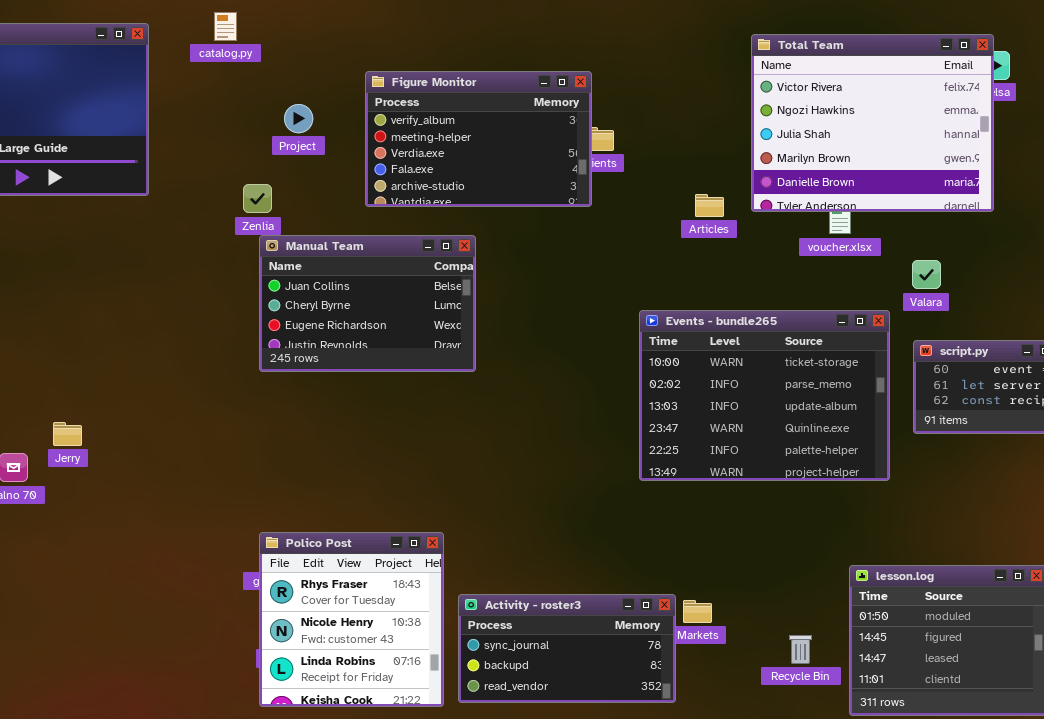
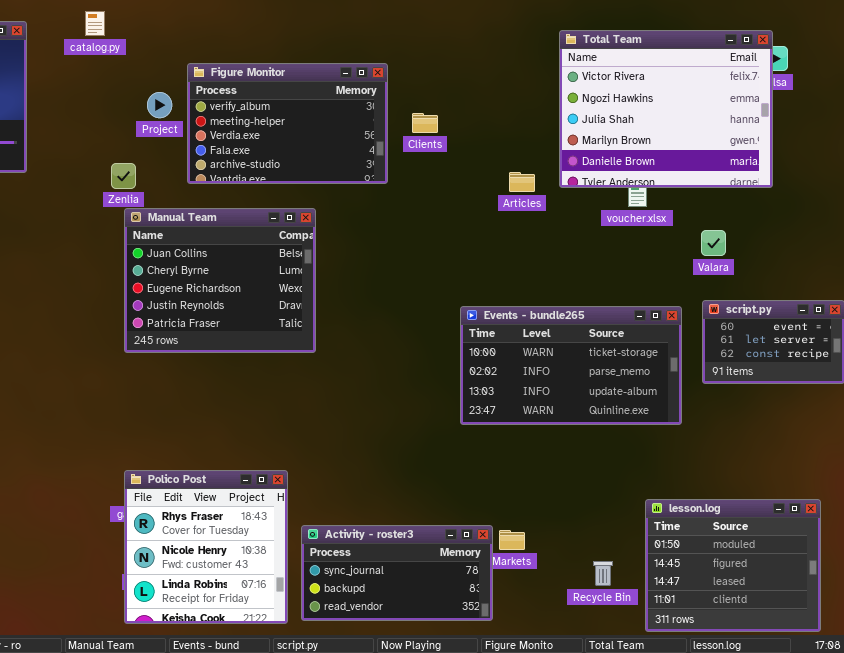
Figure Monitor: [365,71,592,207] -> [187,63,388,184], moved
Manual Team: [259,235,476,372] -> [124,208,316,353], resized
Events - bundle265: [639,310,890,481] -> [460,306,682,425], resized

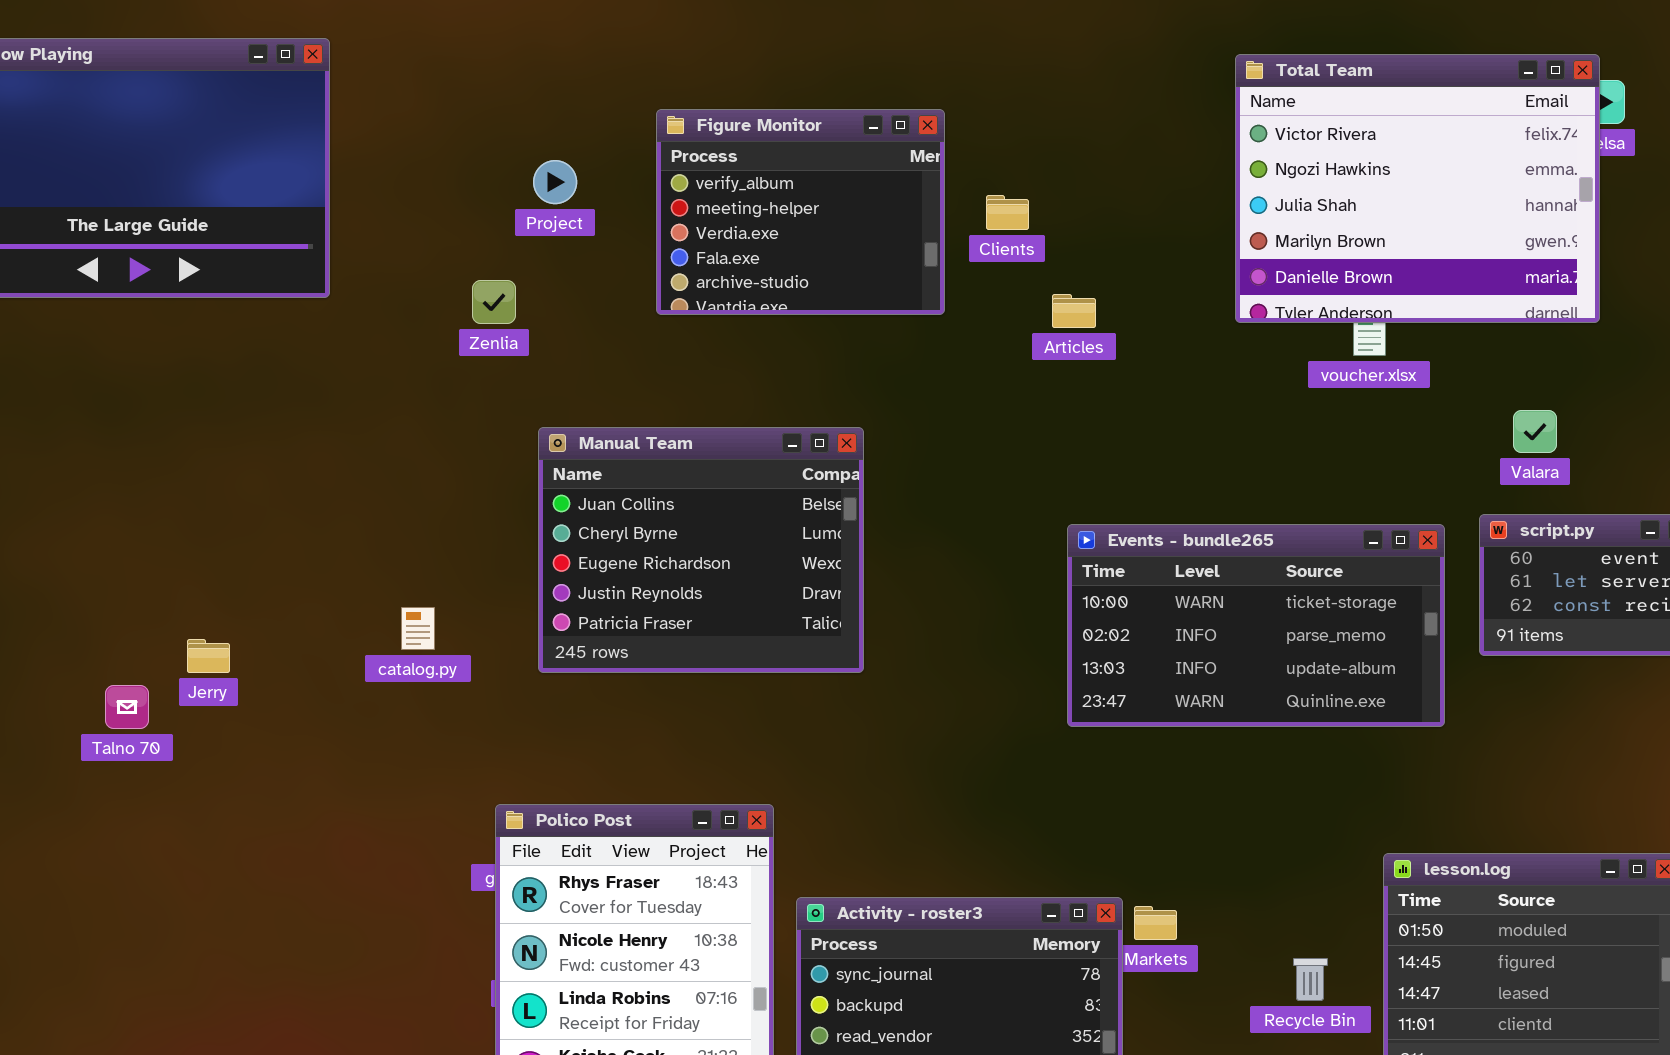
catalog.py: [85,11,105,36] -> [401,607,435,650], moved
Figure Monitor: [187,63,388,184] -> [656,109,945,315], resized
Articles: [509,172,535,192] -> [1052,294,1096,328], moved
Manual Team: [124,208,316,353] -> [538,427,864,673], moved
Valara: [701,230,726,256] -> [1513,410,1557,453], moved

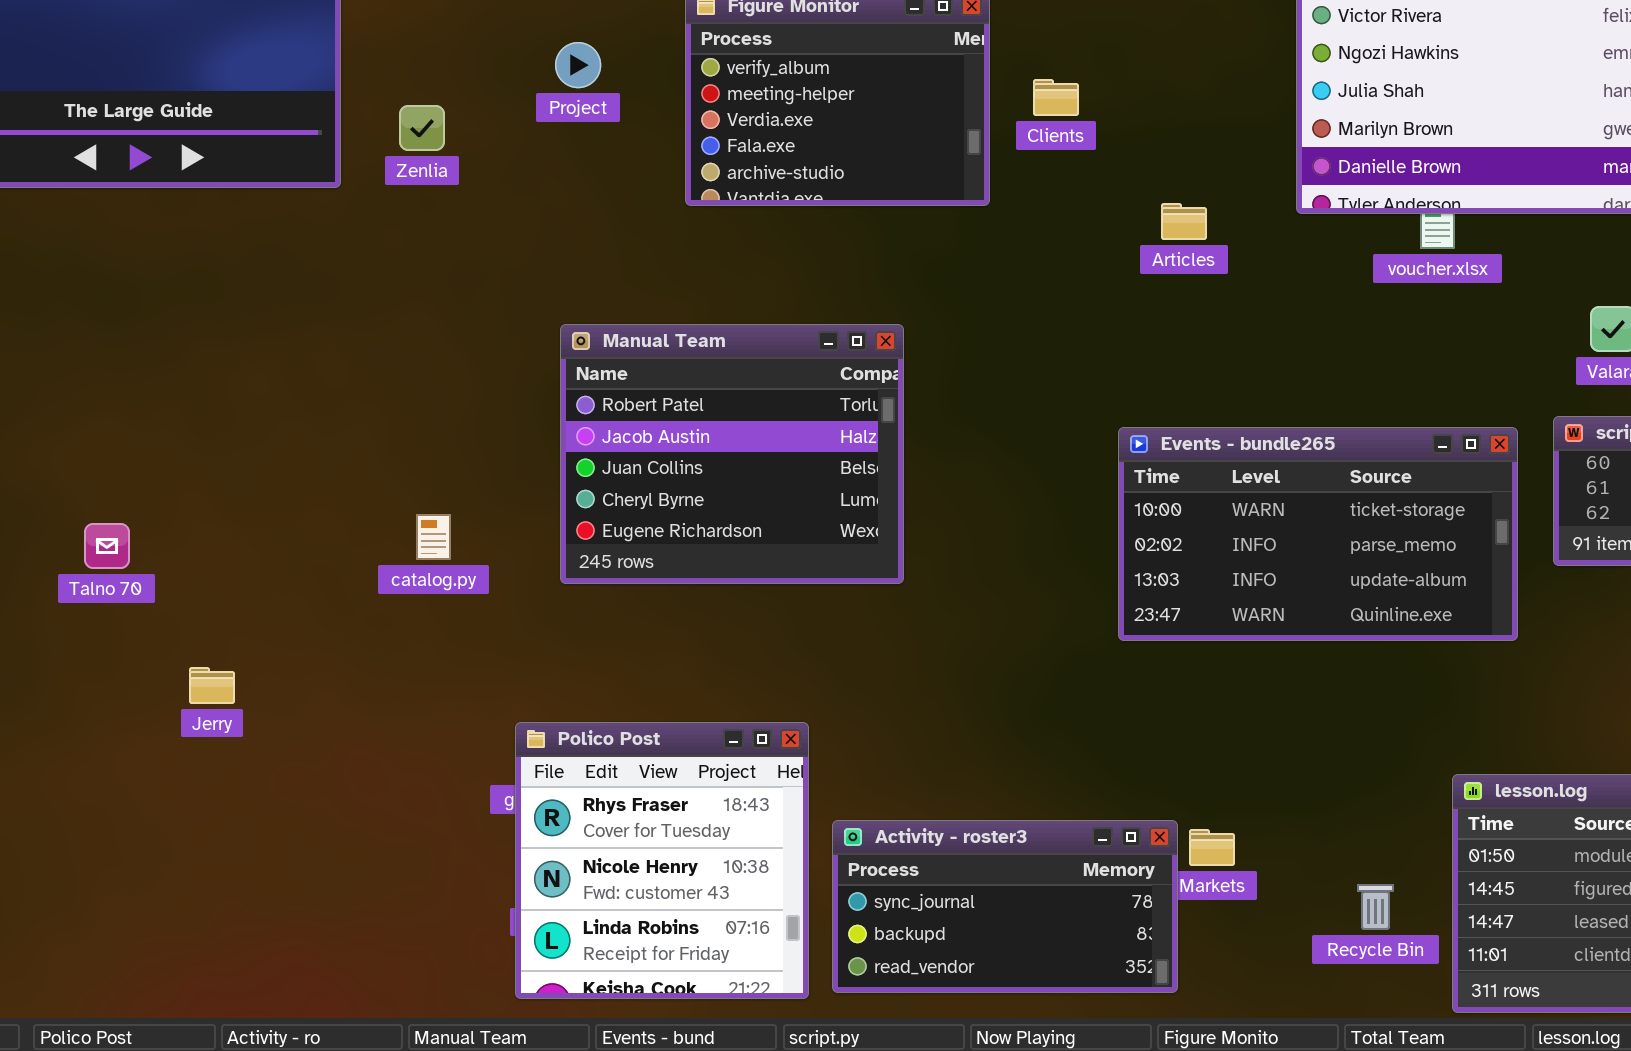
Zenlia: [472,280,516,324] -> [399,105,445,151], moved
Articles: [1052,294,1096,328] -> [1161,203,1207,240], moved
Manual Team: [538,427,864,673] -> [560,324,904,584], scrolled up 2 rows
Jerry: [187,639,230,673] -> [189,667,235,704], moved
Talno 70: [105,685,149,729] -> [84,523,130,569], moved

